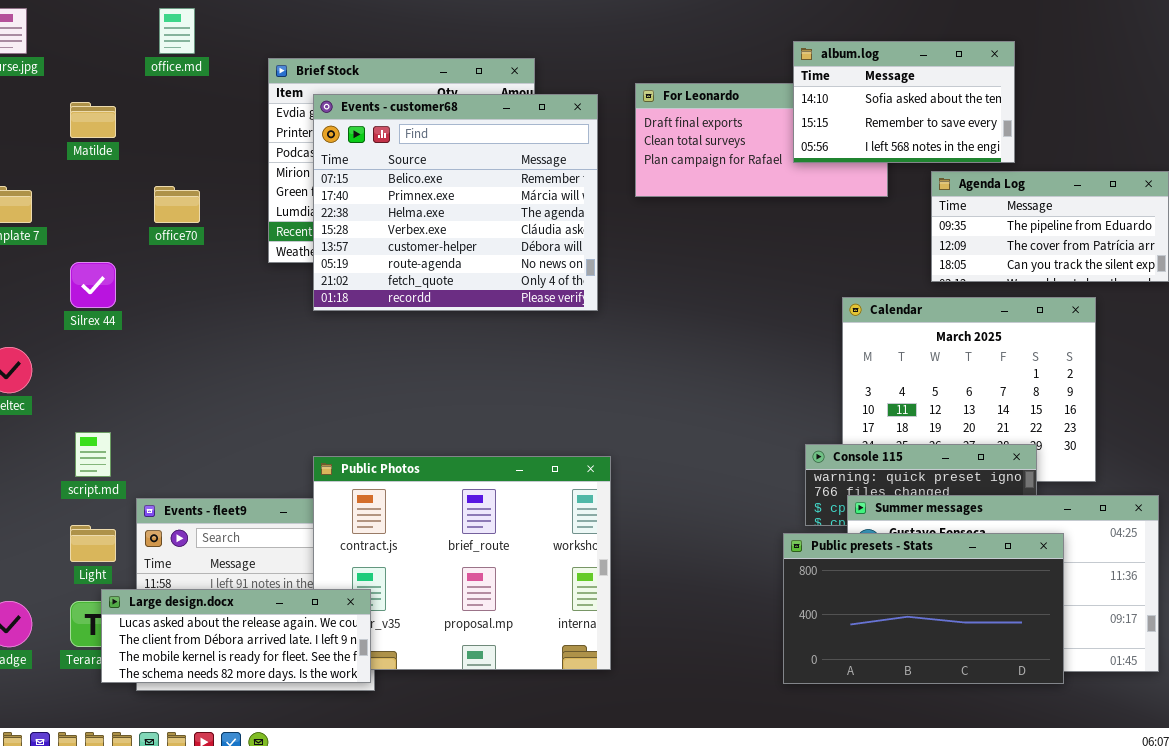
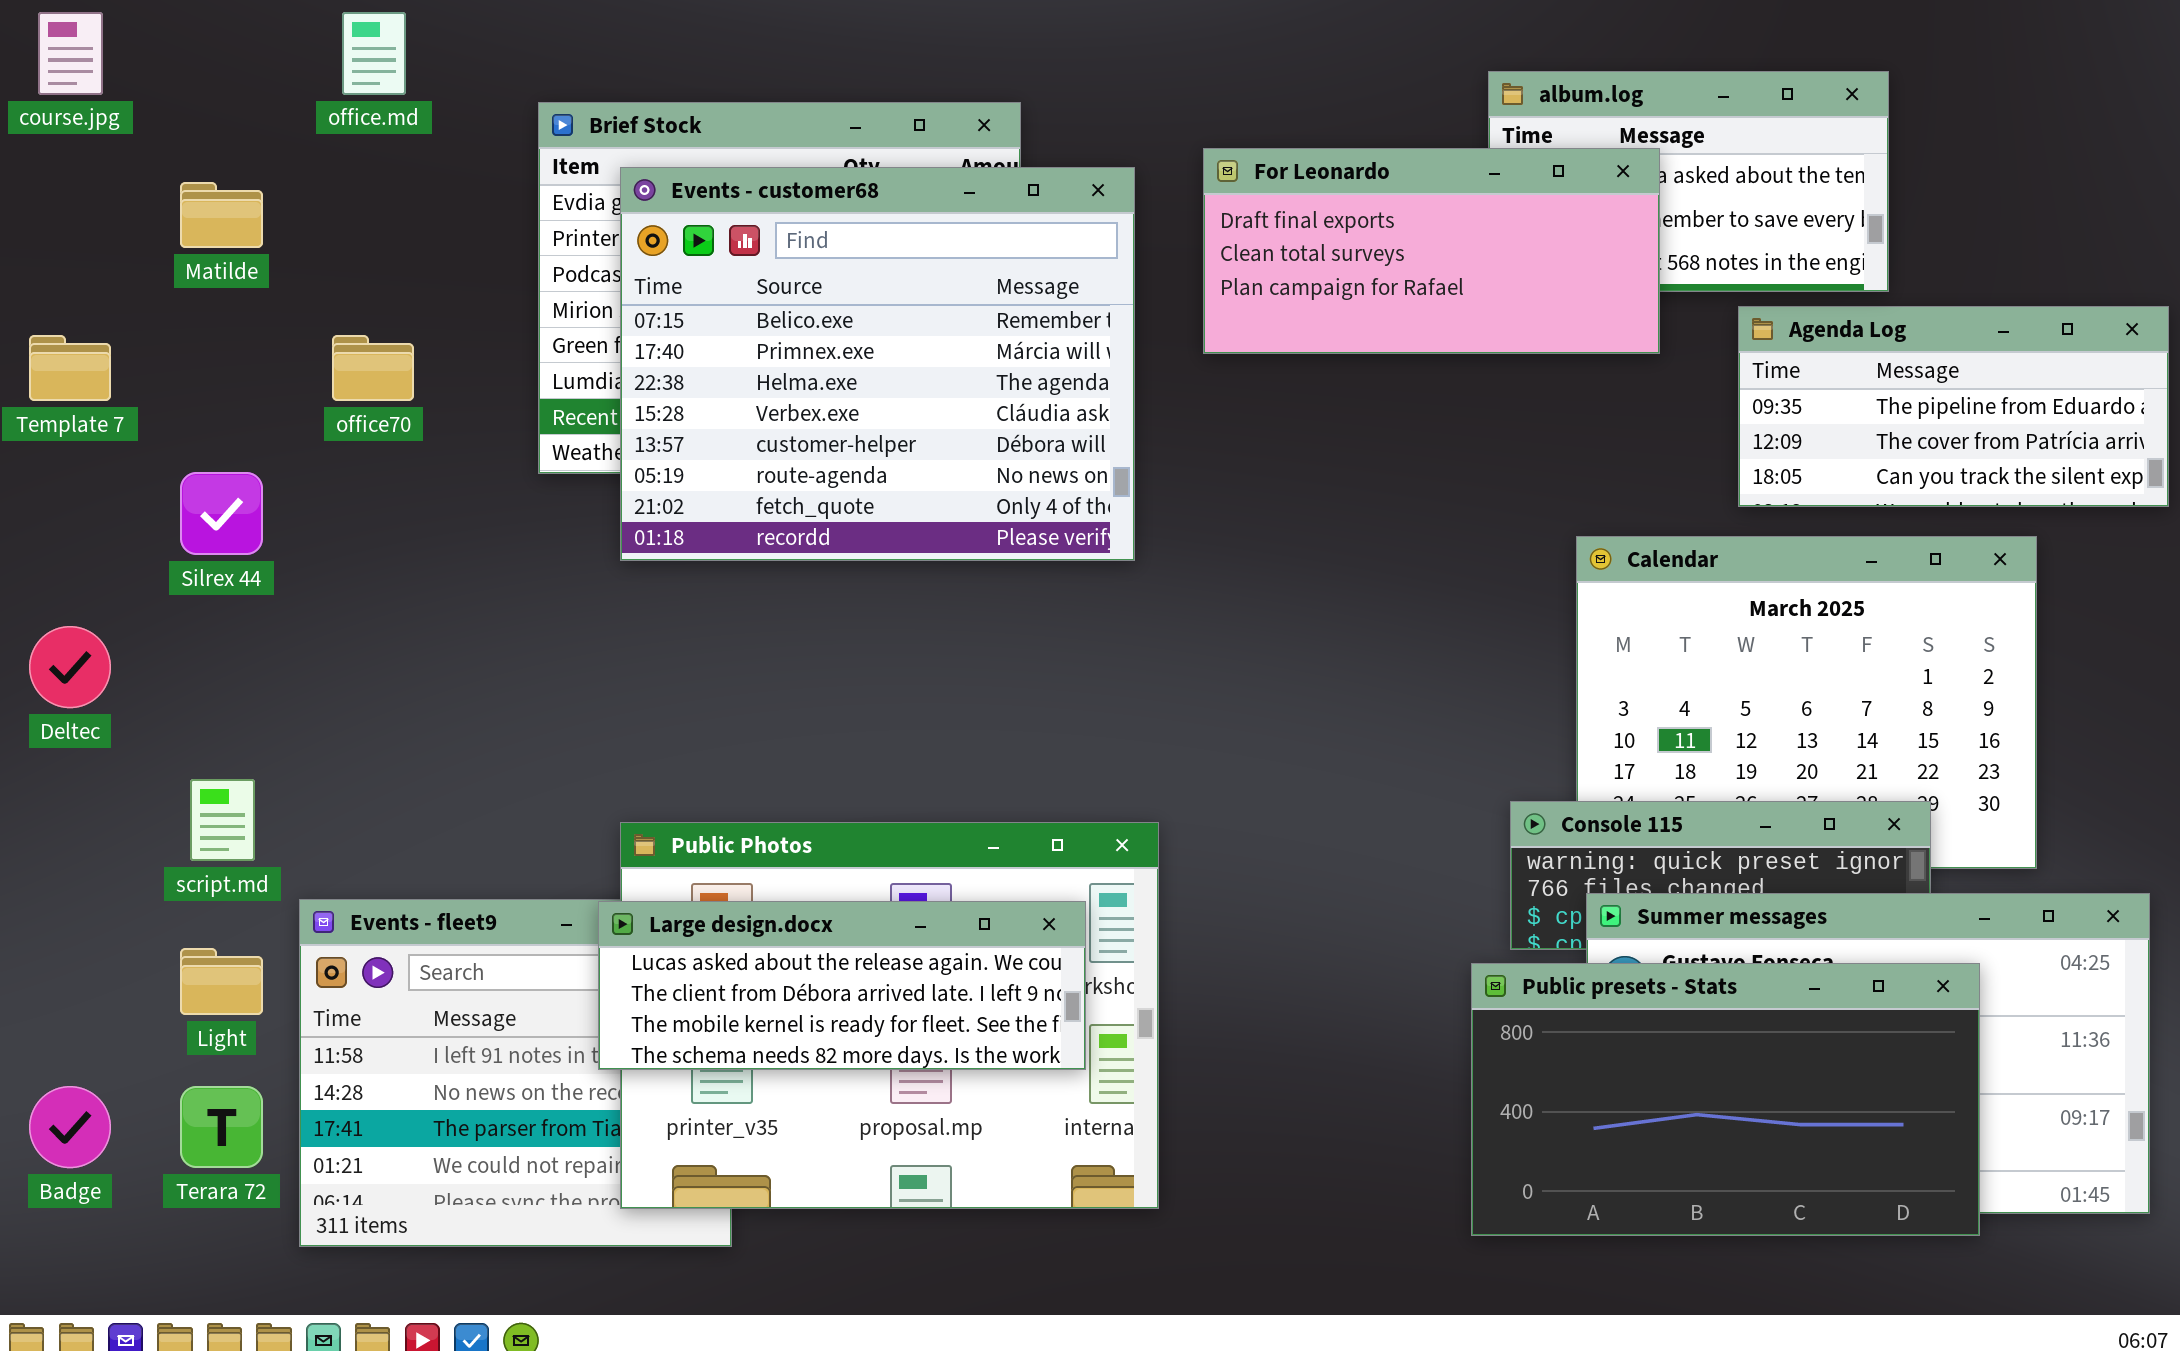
For Leonardo: [635,83,888,197] -> [1203,148,1660,354], raised
Large design.docx: [101,589,371,683] -> [598,901,1086,1070], moved

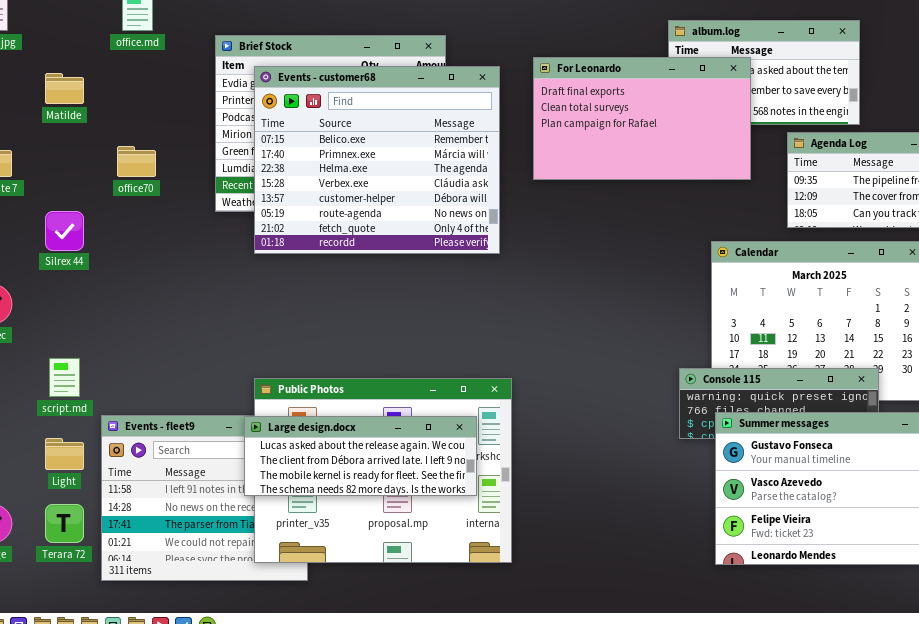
For Leonardo: [1203,148,1660,354] -> [533,57,751,180], resized
Public presets - Stats: [1471,963,1980,1236] -> none, closed

